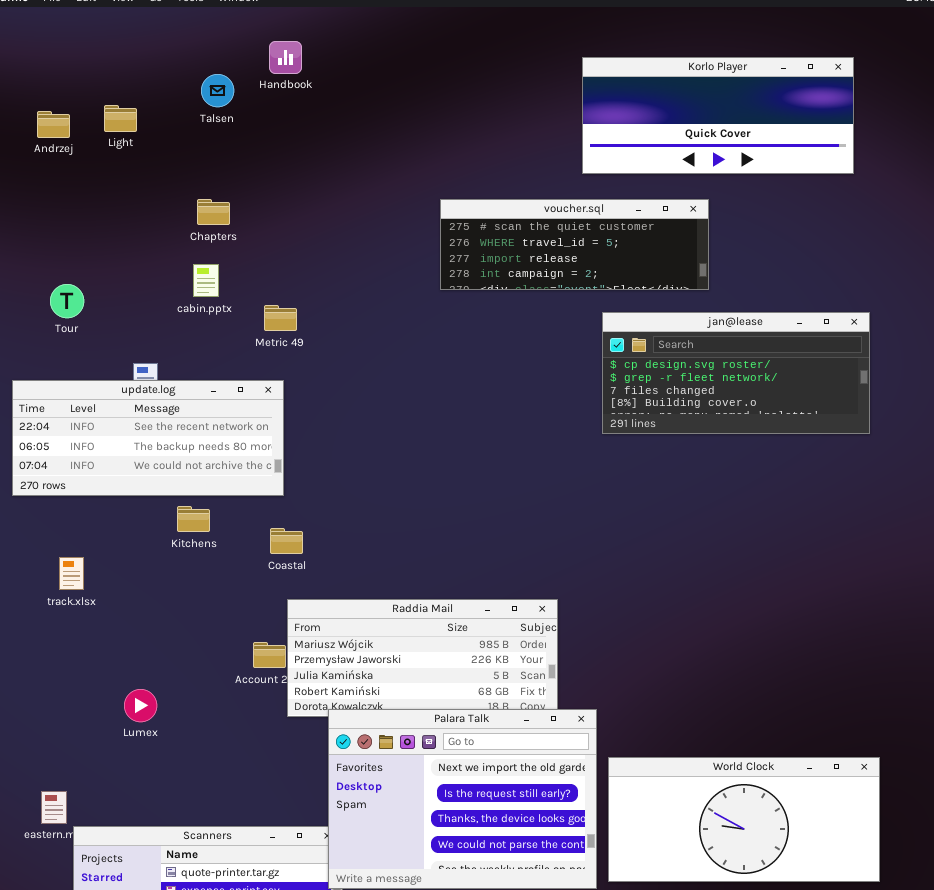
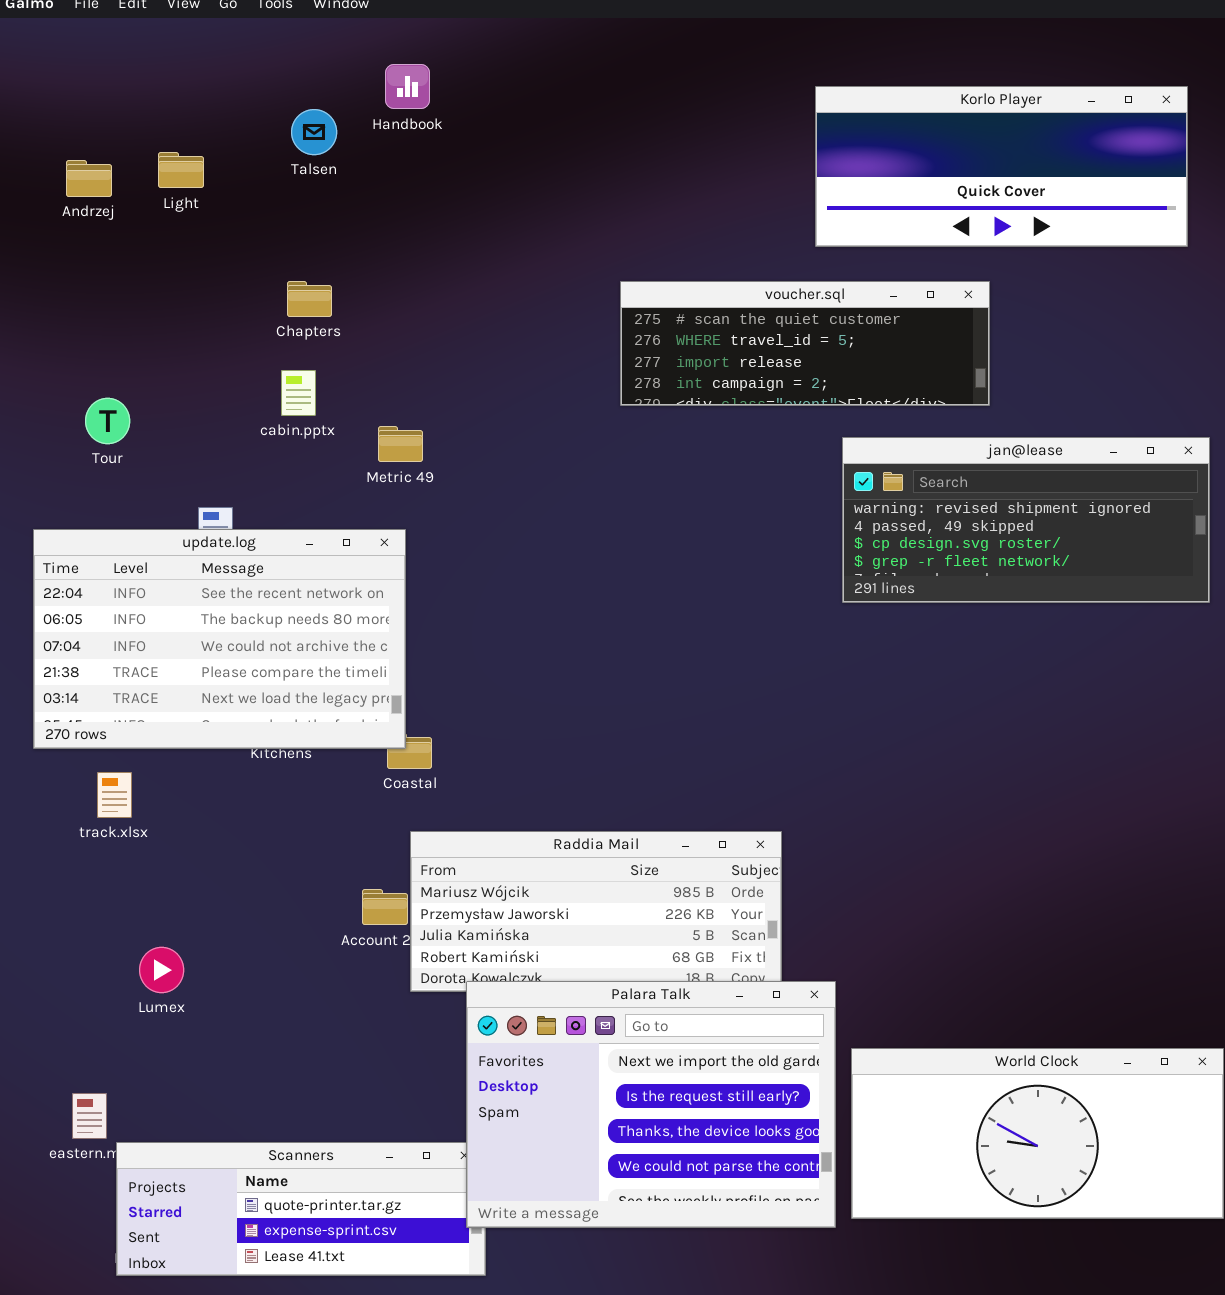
jan@lease: [602,312,870,434] -> [842,437,1210,603], scrolled up 2 rows
update.log: [12,380,284,496] -> [33,529,406,749], resized
Lumex: [124,689,157,722] -> [139,947,184,993], moved

